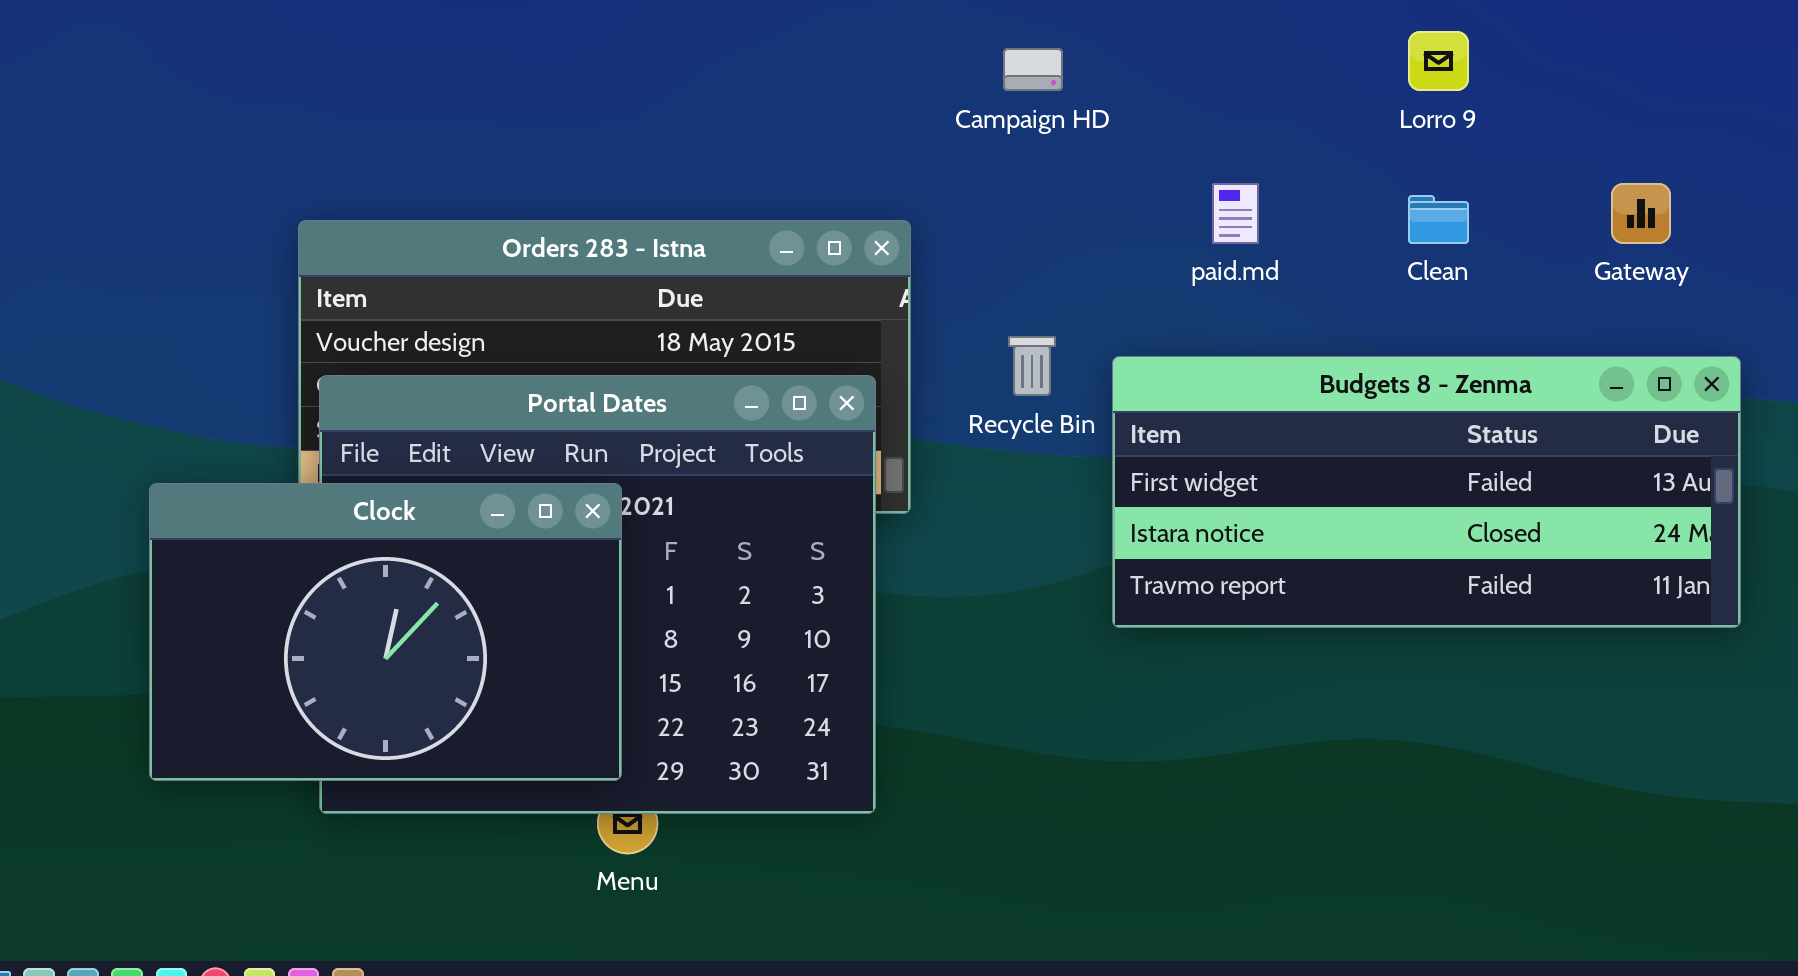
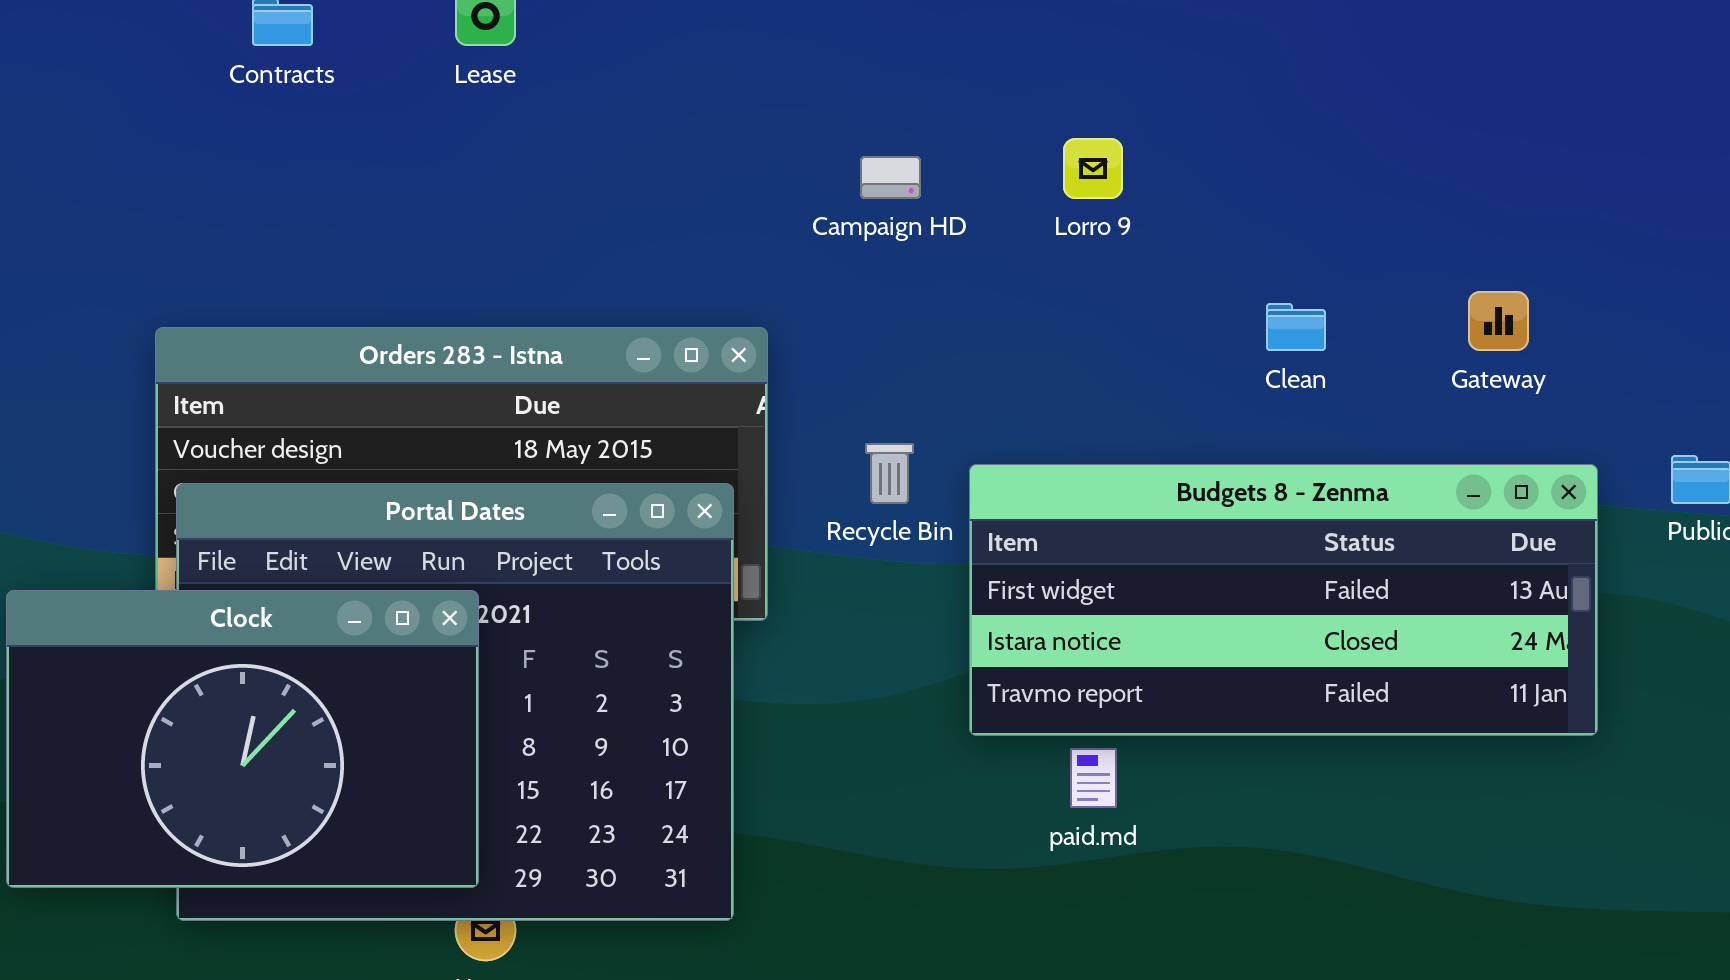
Lorro 9: [1408,31,1469,91] -> [1063,138,1123,199], moved
paid.md: [1212,183,1259,244] -> [1070,748,1117,808], moved

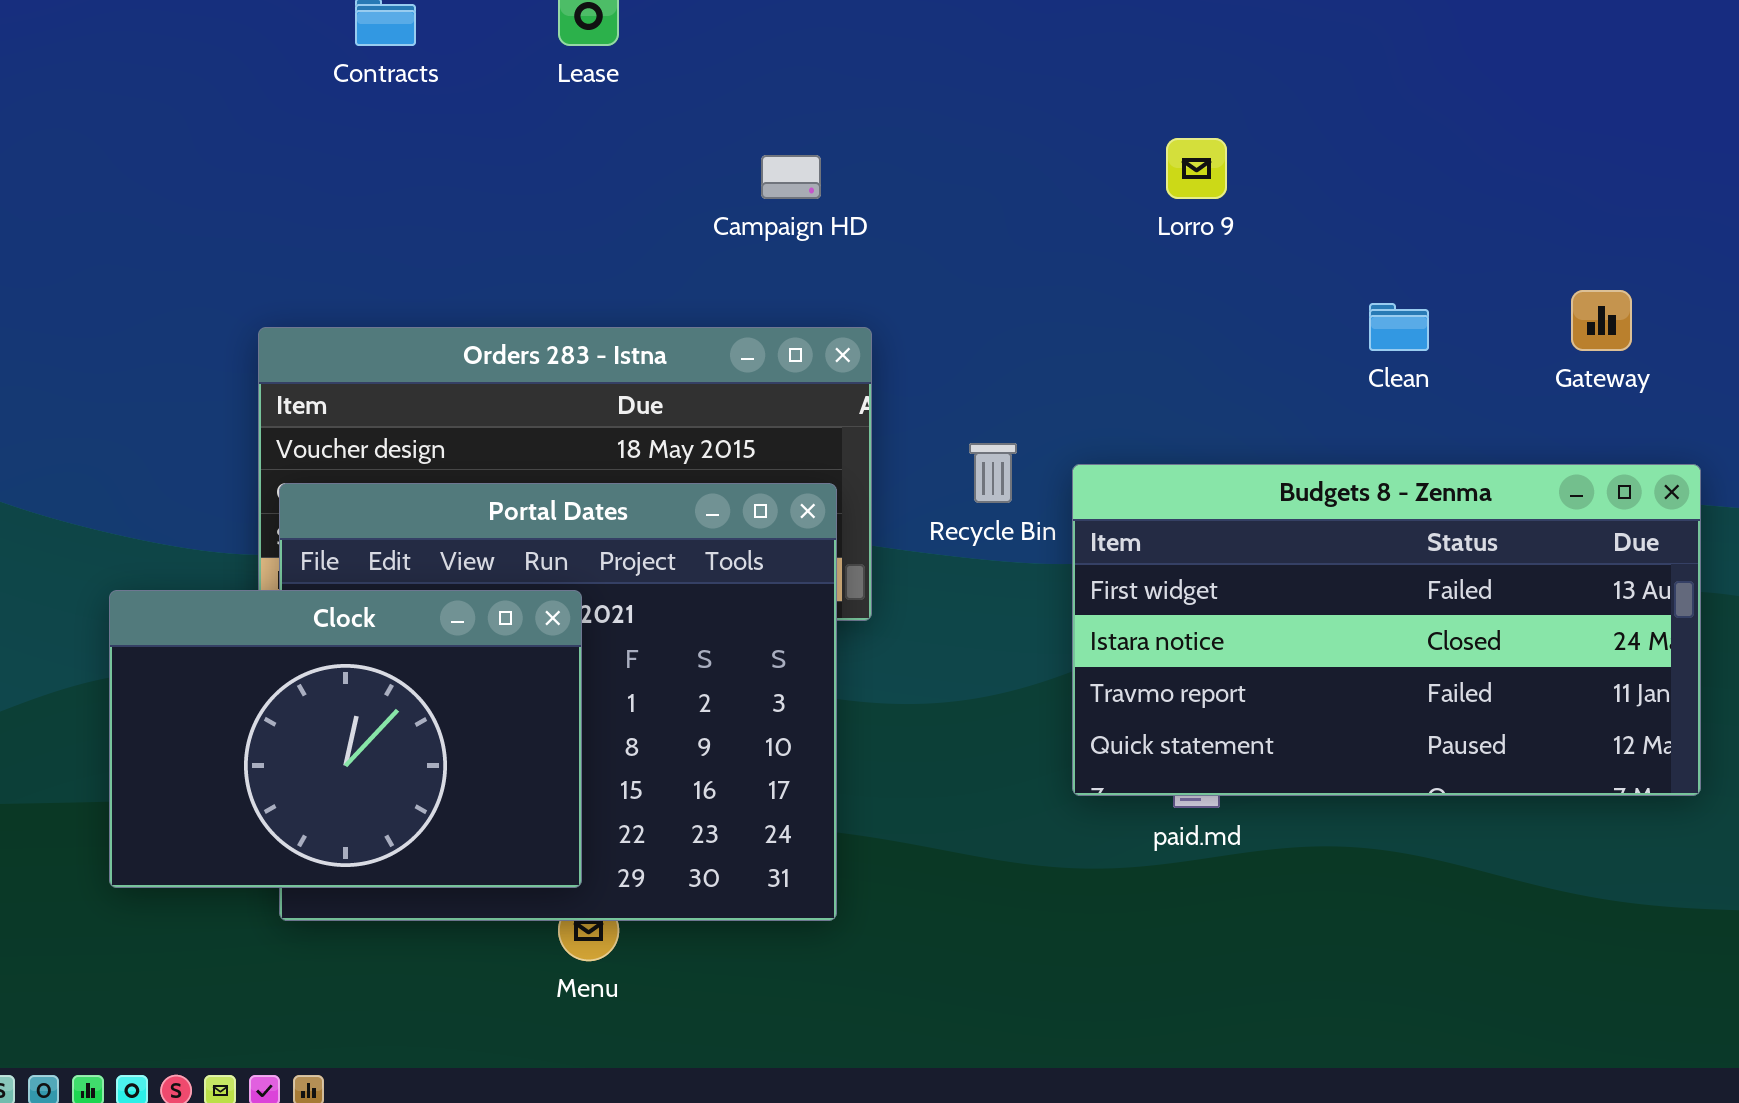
Campaign HD: [860,156,921,199] -> [761,155,821,199], moved
Budgets 8 - Zenma: [969,464,1598,736] -> [1072,464,1701,796], resized

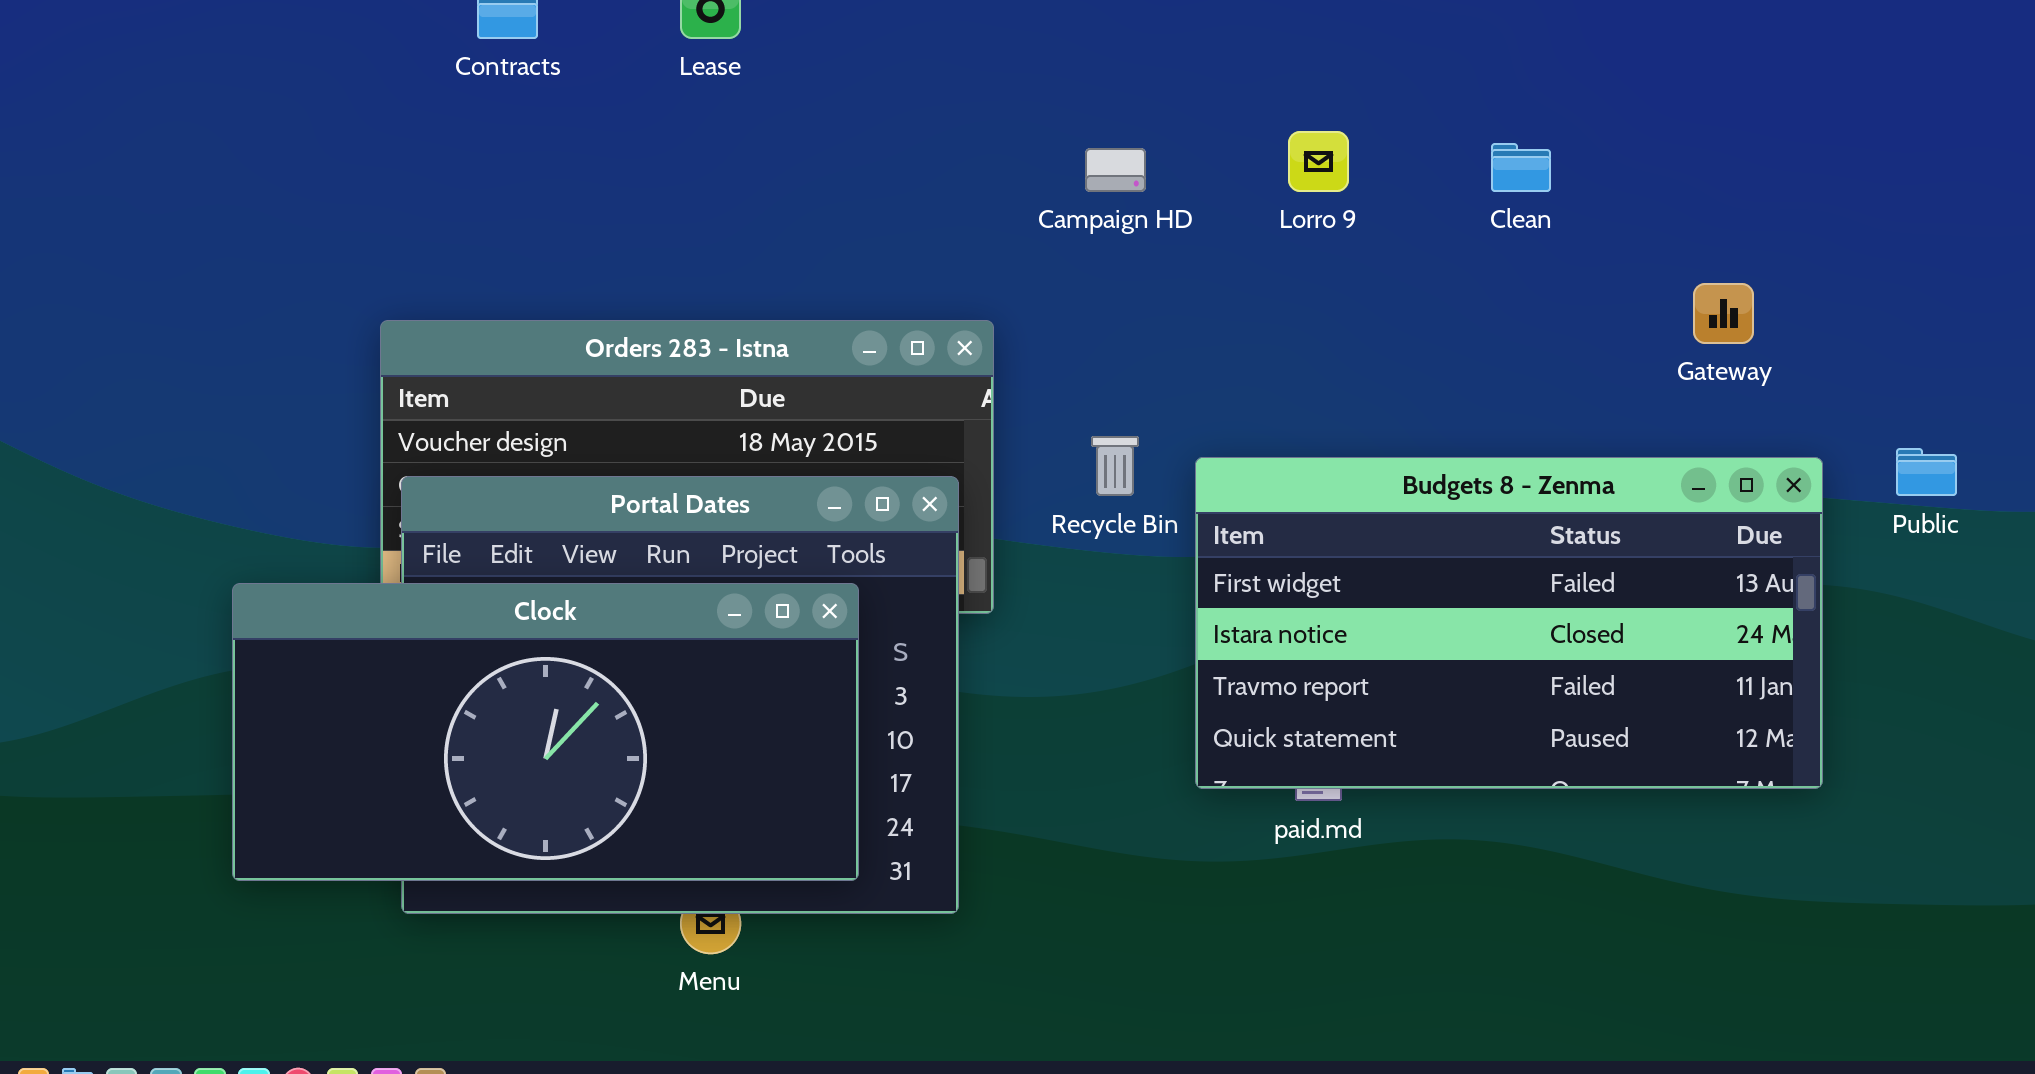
Campaign HD: [761,155,821,199] -> [1085,148,1146,192], moved
Clean: [1369,303,1429,351] -> [1491,143,1551,192], moved
Clock: [109,590,582,888] -> [232,583,859,881], resized

